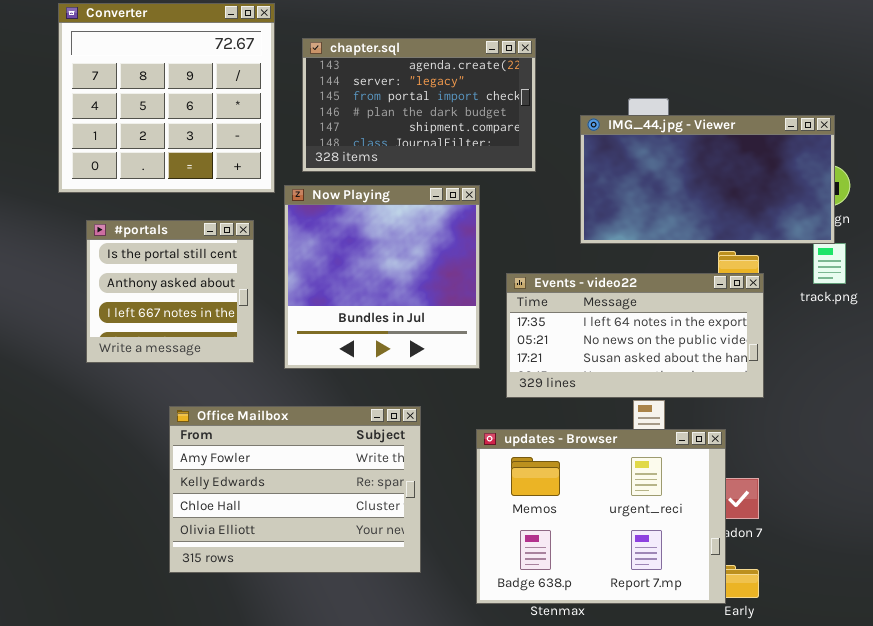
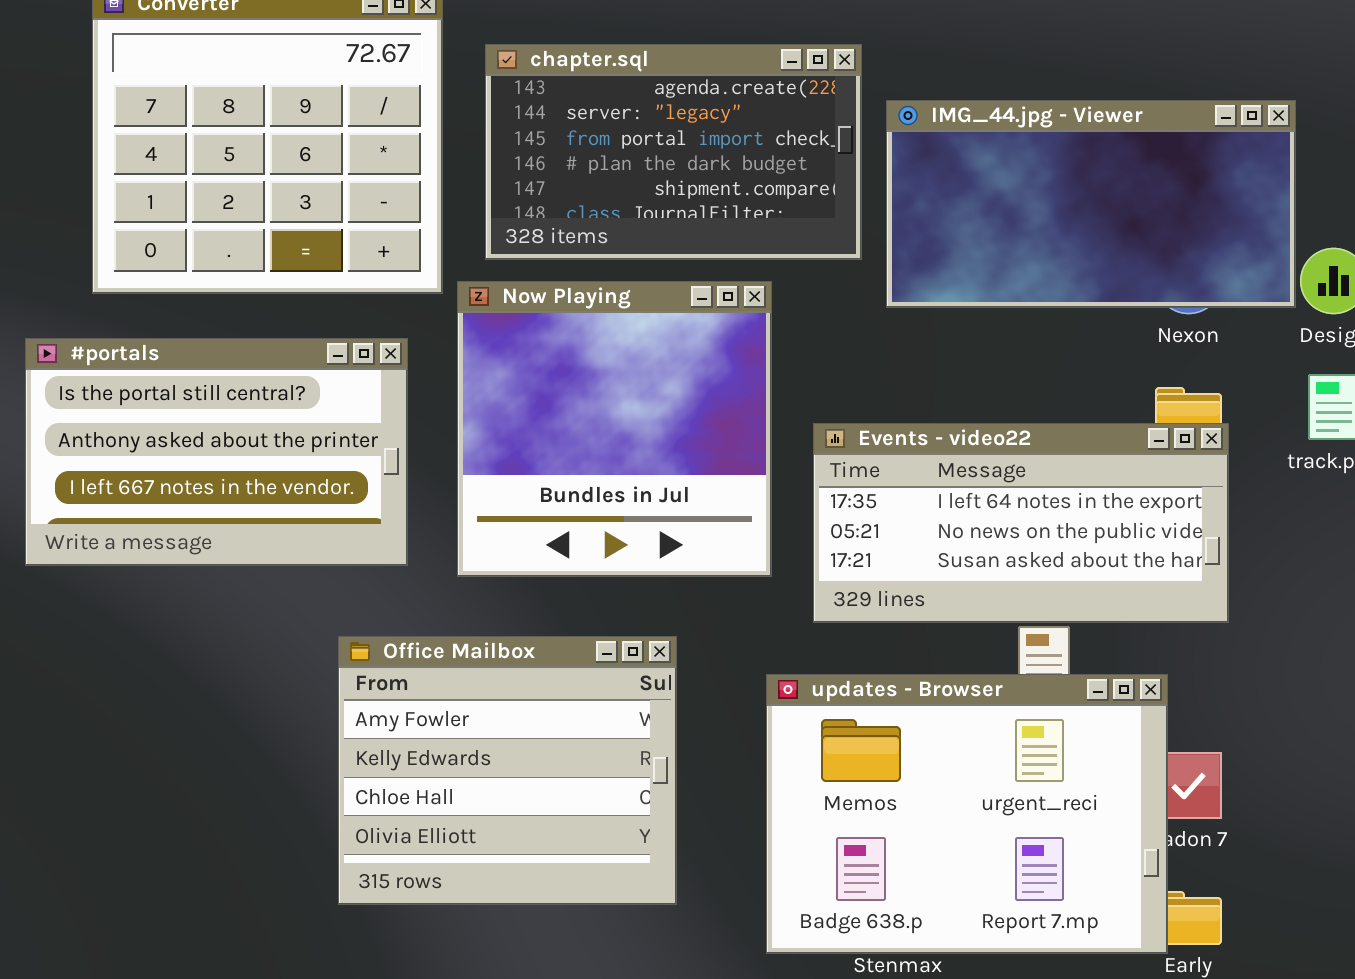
IMG_44.jpg - Viewer: [580,115,835,244] -> [886,100,1296,308], moved
#portals: [86,220,254,363] -> [25,338,408,566], resized
Office Mailbox: [169,406,421,573] -> [338,636,677,905], resized

